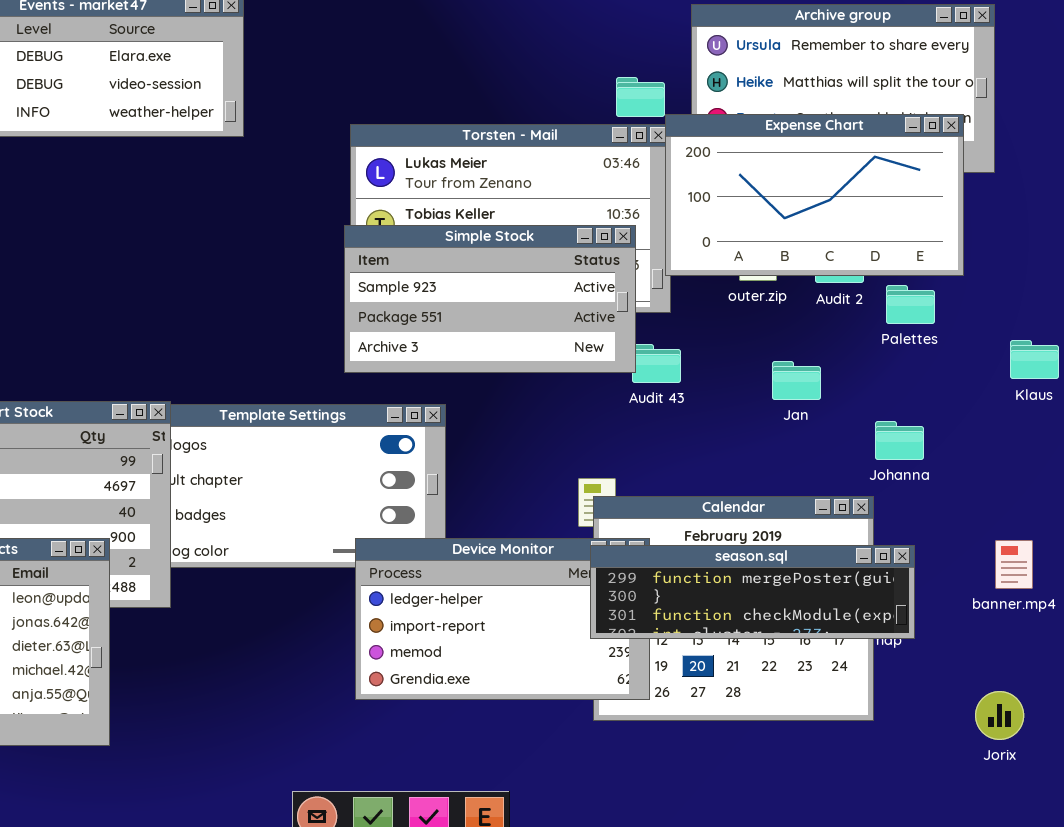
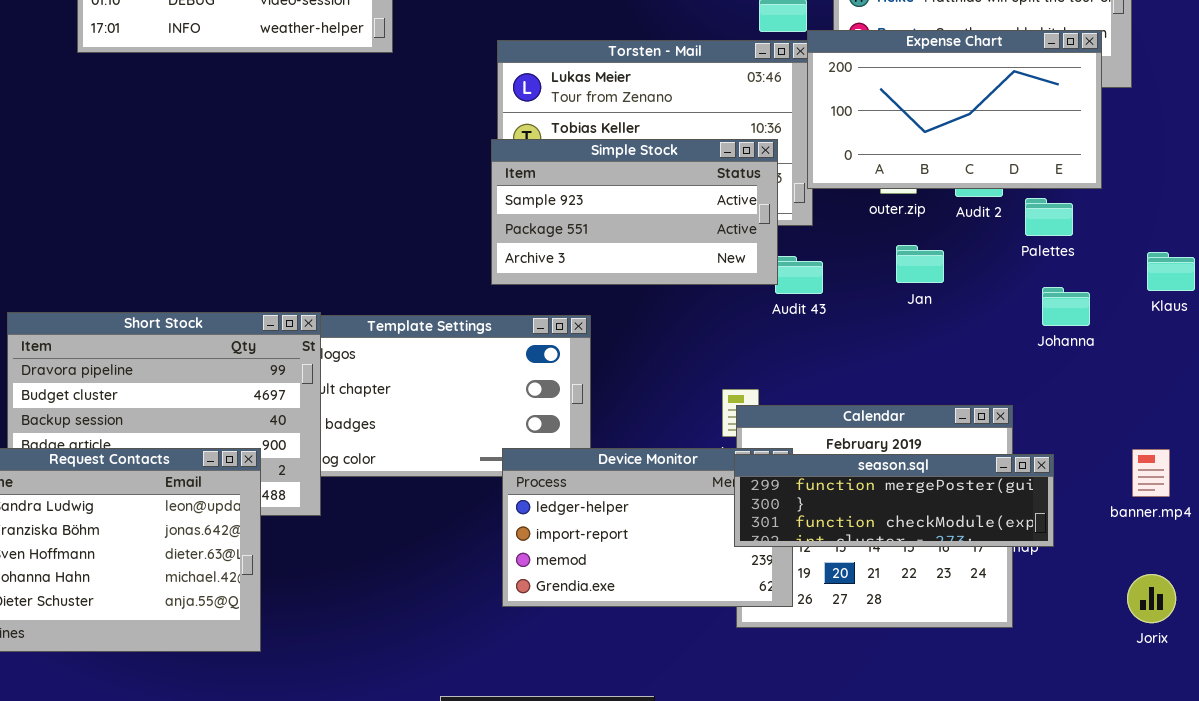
Jan: [772,361,821,400] -> [896,245,944,283], moved
Johanna: [875,421,924,460] -> [1042,287,1090,326], moved
Jorix: [975,691,1024,740] -> [1127,574,1176,623], moved

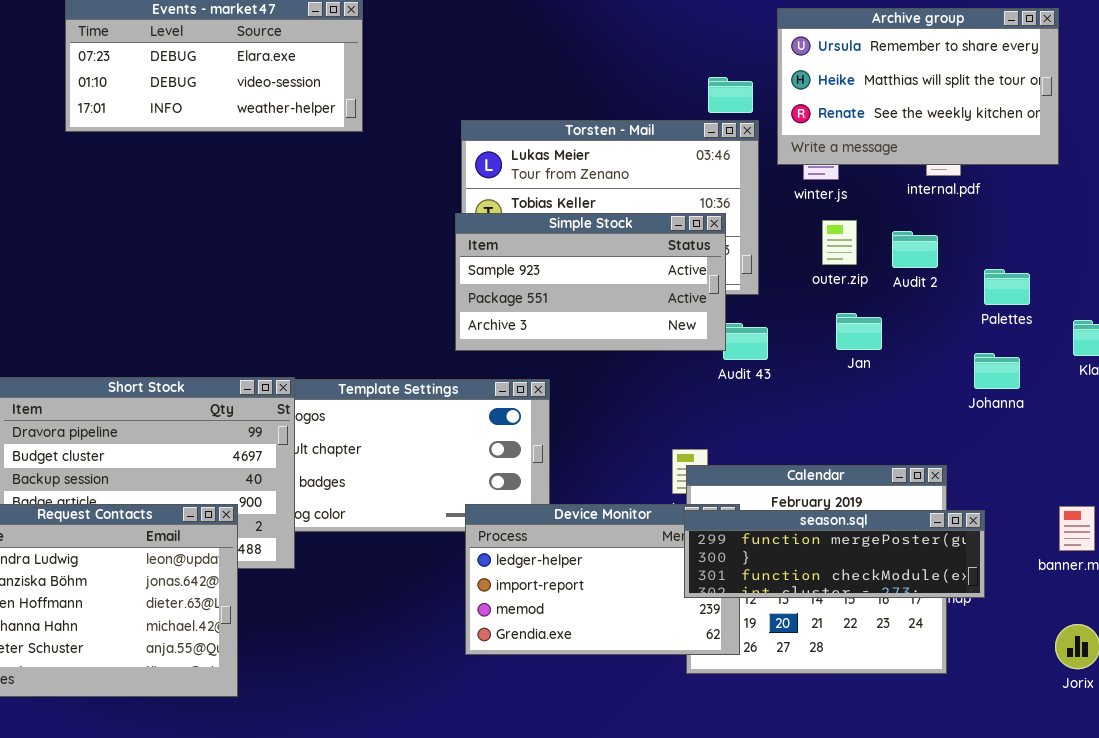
Expense Chart: [807,30,1102,189] -> none, closed
Palettes: [1025,198,1073,236] -> [984,269,1030,305], moved

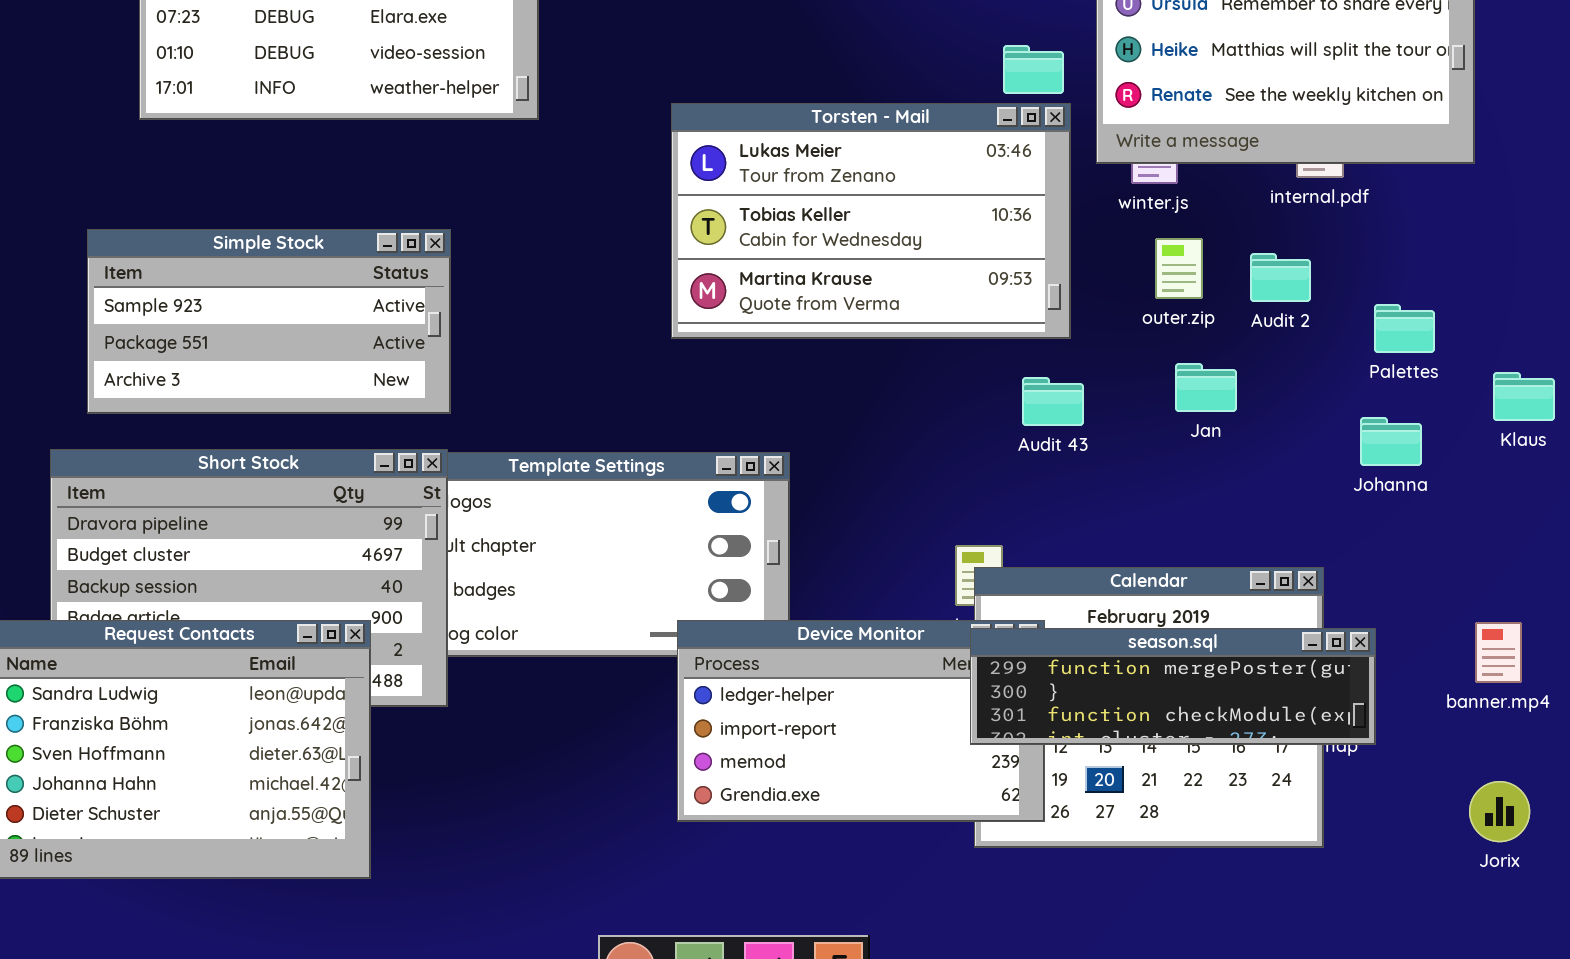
Simple Stock: [455,213,726,351] -> [87,229,451,414], moved

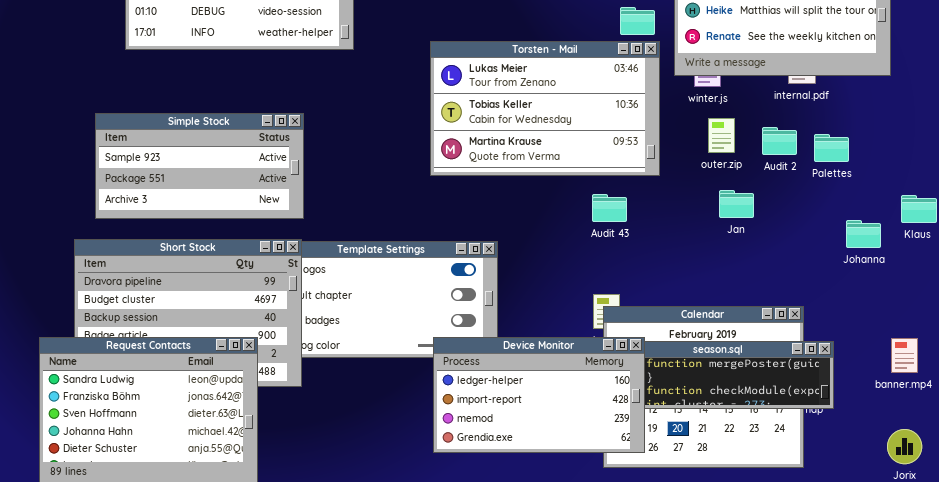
Palettes: [1374,304,1435,353] -> [814,134,849,162], moved
Audit 43: [1022,377,1084,426] -> [592,194,627,222], moved
Johanna: [1360,417,1422,466] -> [846,220,881,248], moved
Device Monitor: [677,620,1045,822] -> [433,337,645,453], raised

